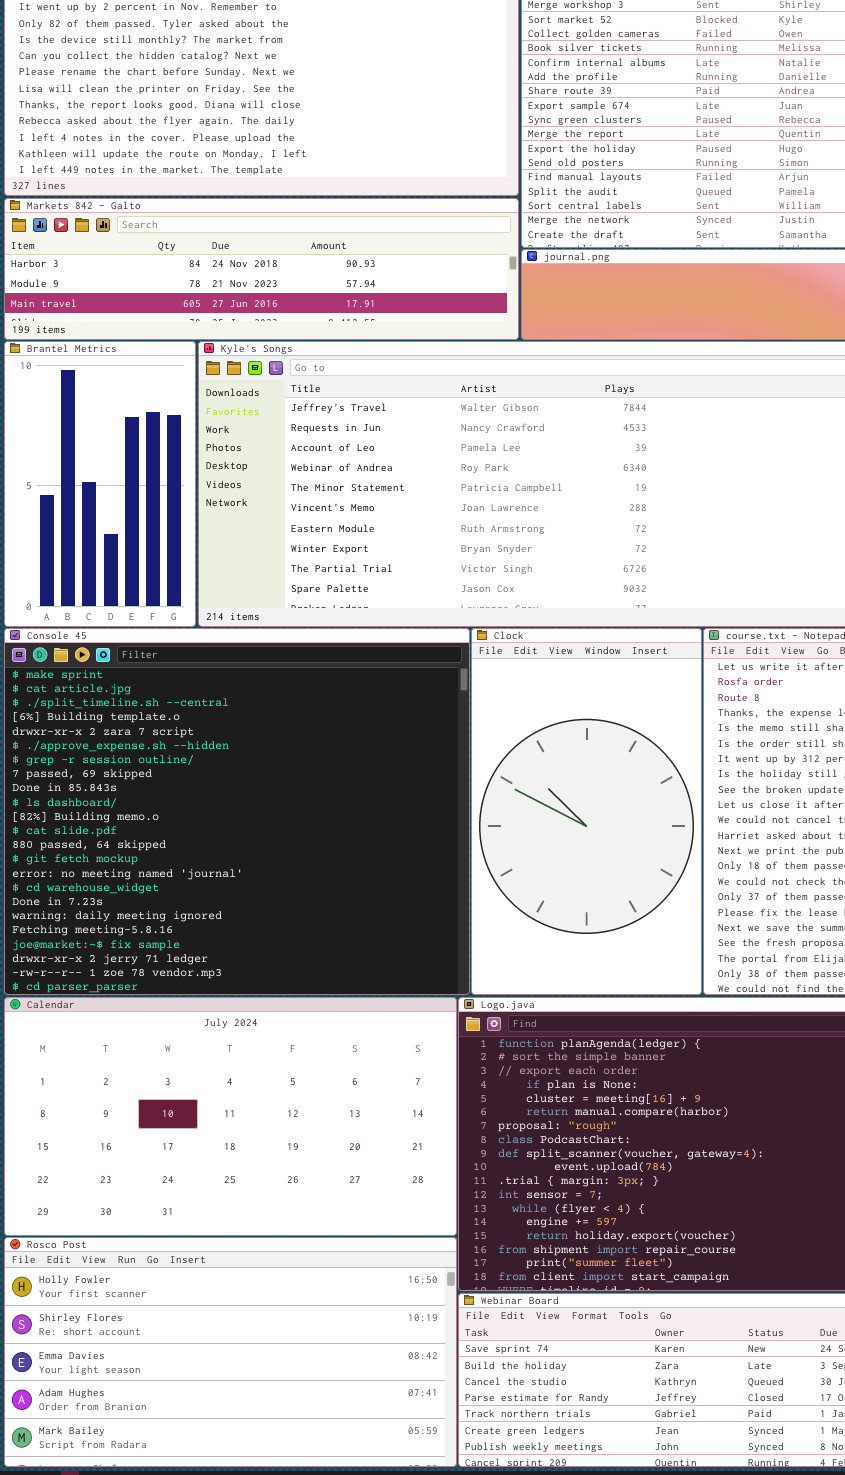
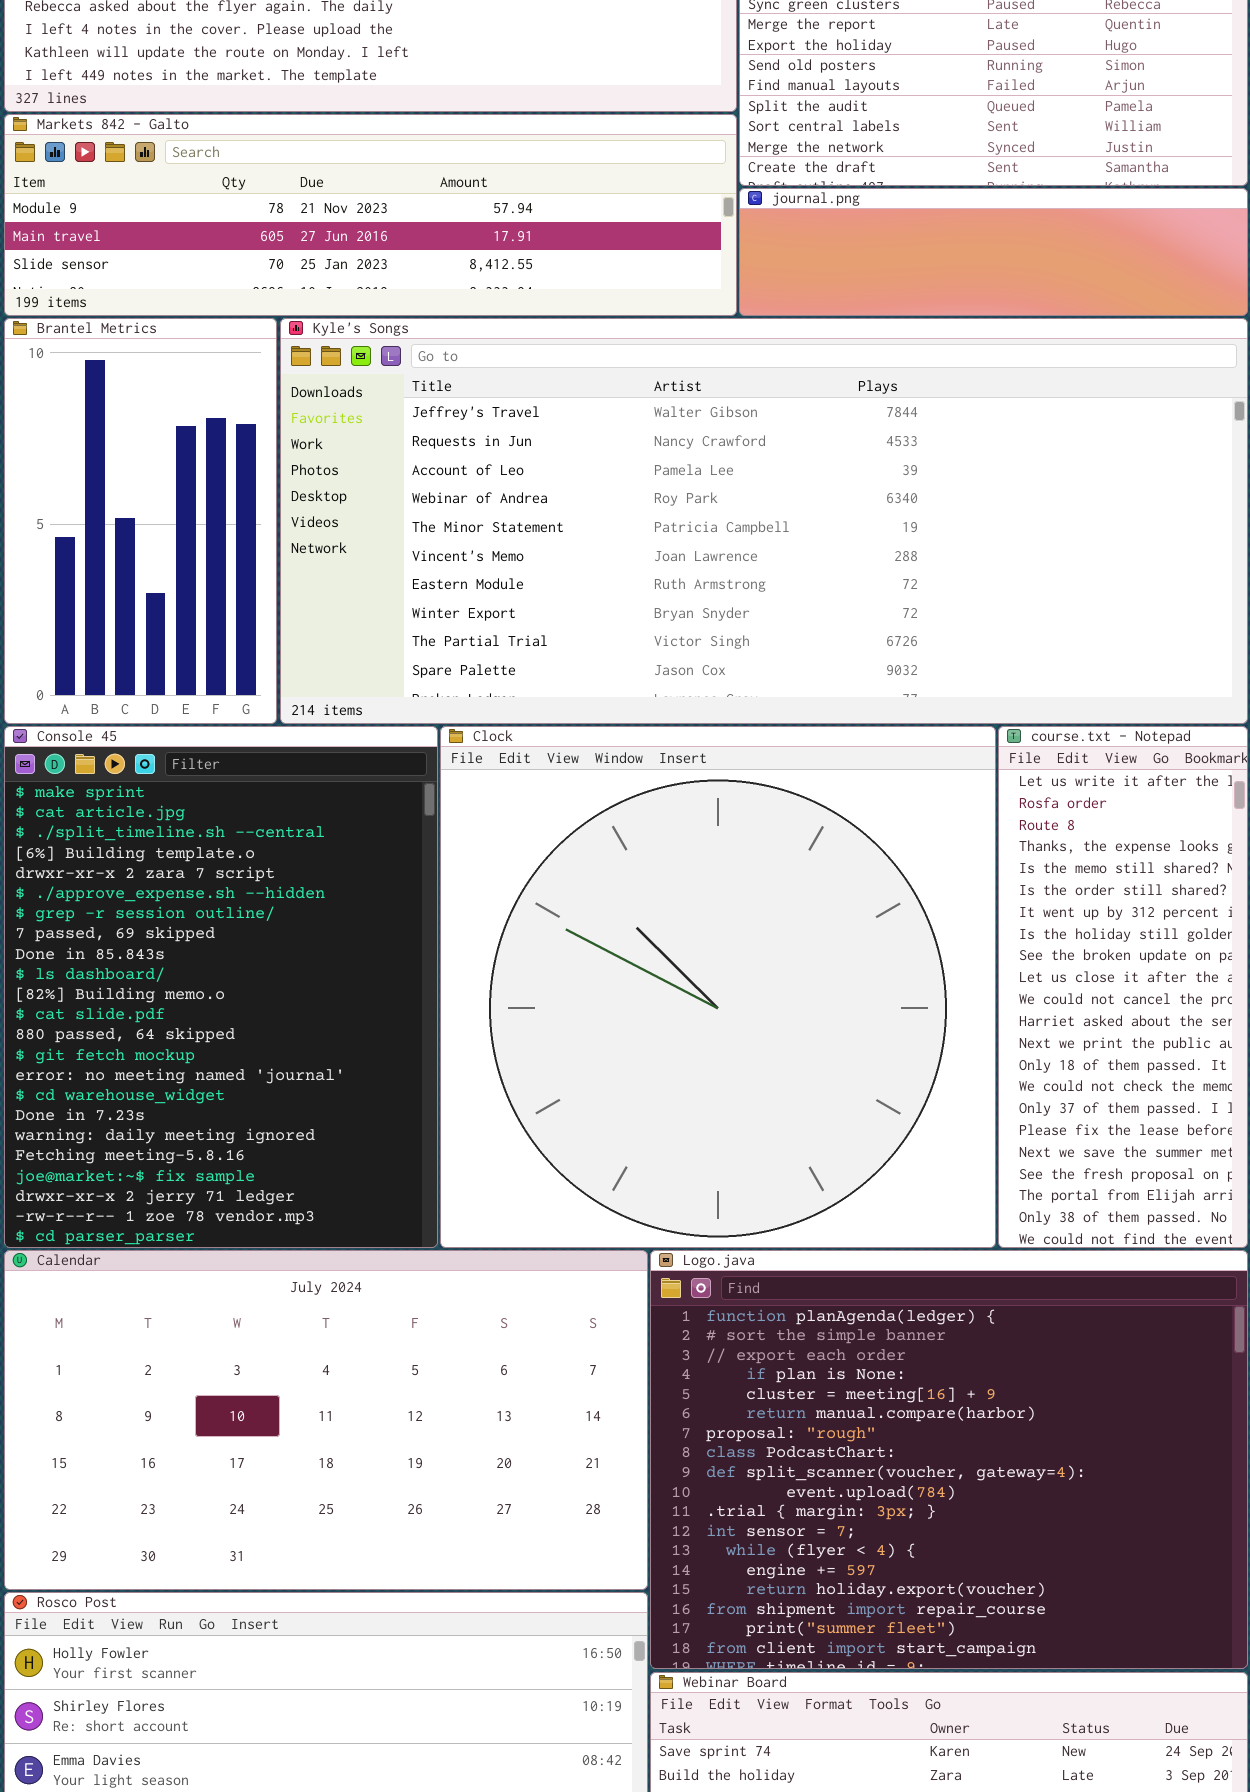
Markets 842 - Galto: [4,198,519,340] -> [4,114,737,316], scrolled down 1 row
Console 45: [4,628,470,995] -> [4,726,438,1248], resized
Clock: [471,628,702,995] -> [440,726,996,1248], resized

